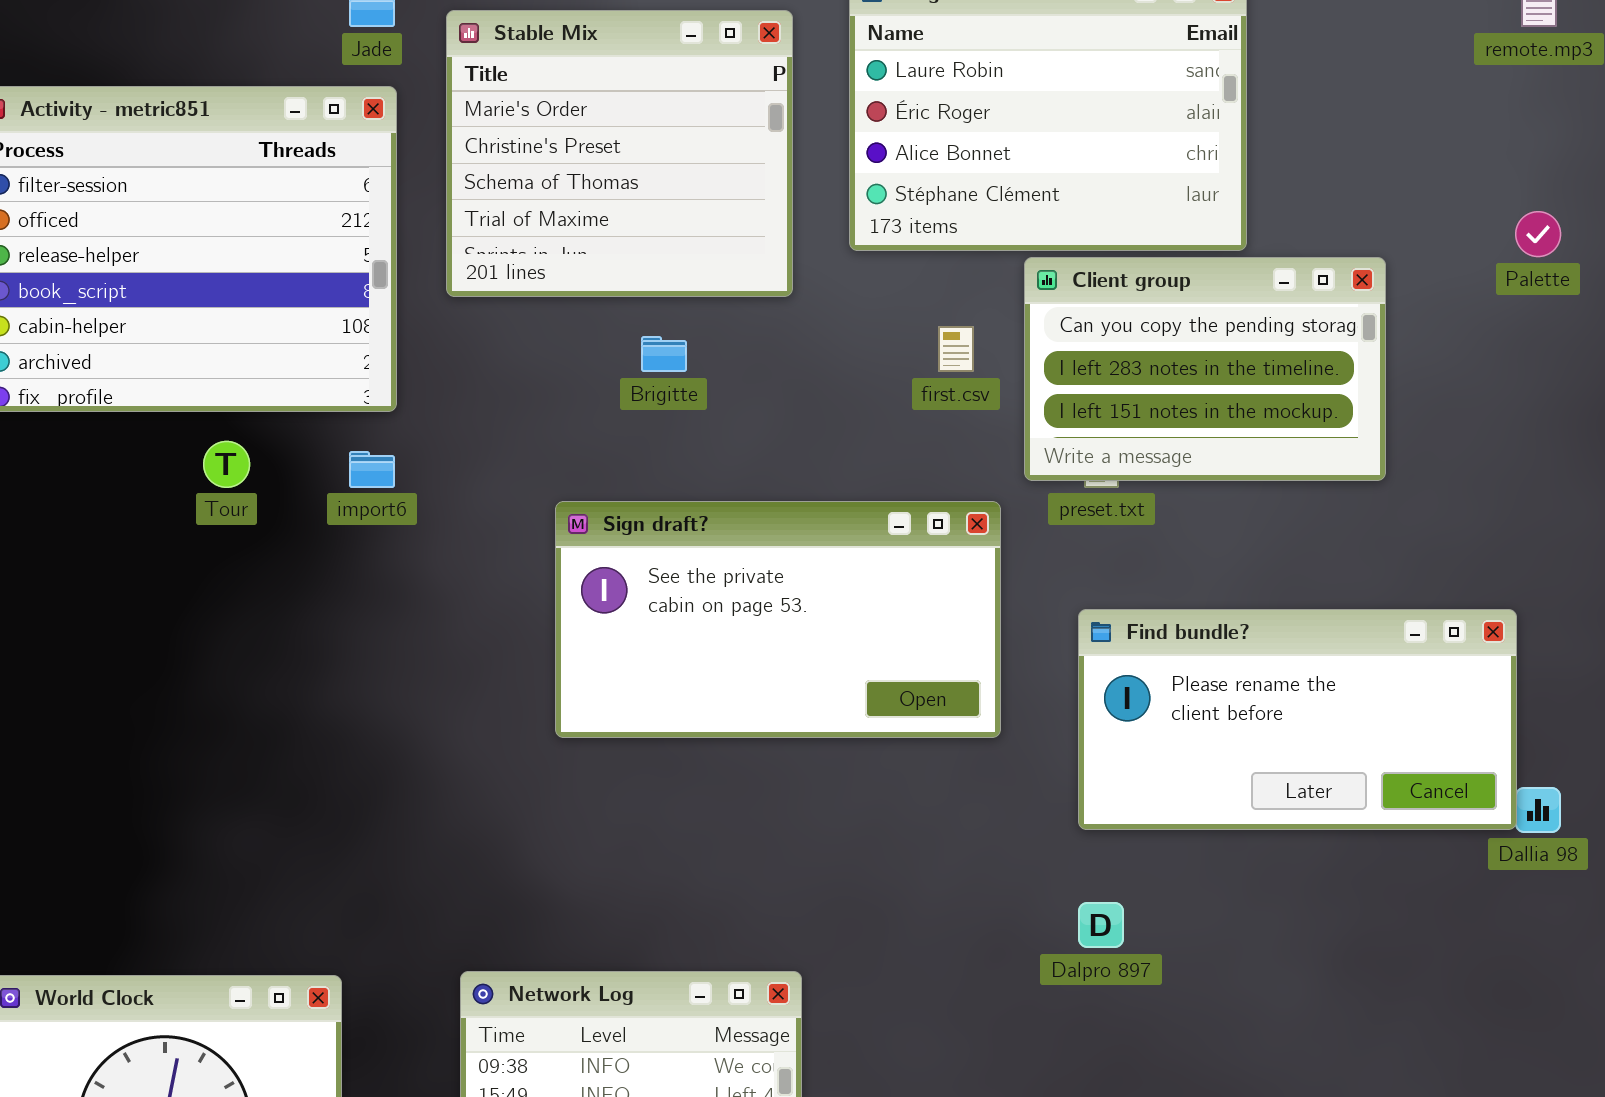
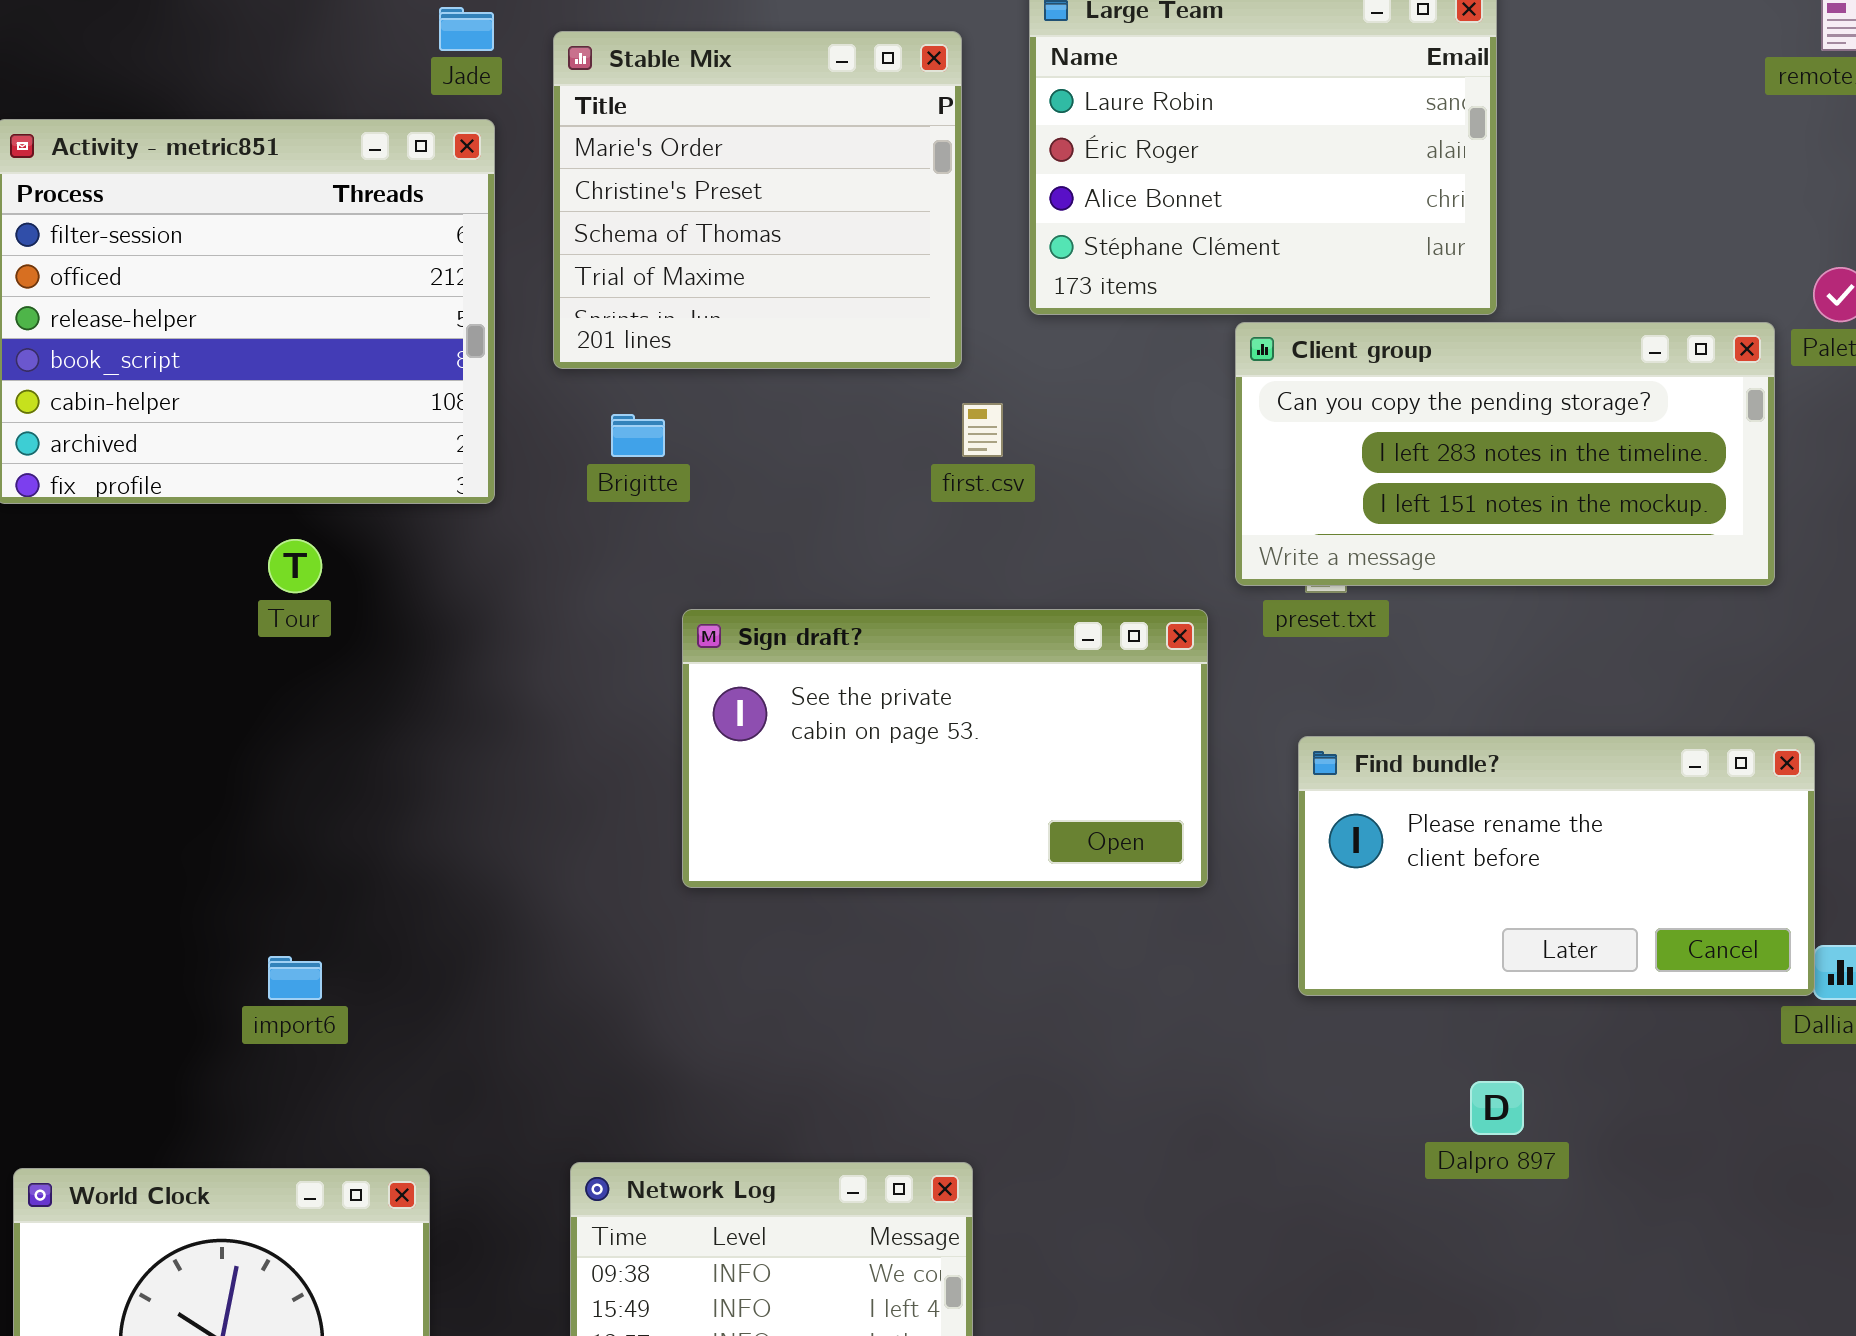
Client group: [1024,257,1386,481] -> [1235,322,1775,586], resized
first.csv: [938,326,974,372] -> [962,403,1003,457], moved
Brigitte: [641,336,687,372] -> [611,414,665,457], moved
import6: [349,451,395,488] -> [268,956,322,1000], moved
Dalpro 897: [1078,902,1124,948] -> [1470,1081,1524,1135], moved

